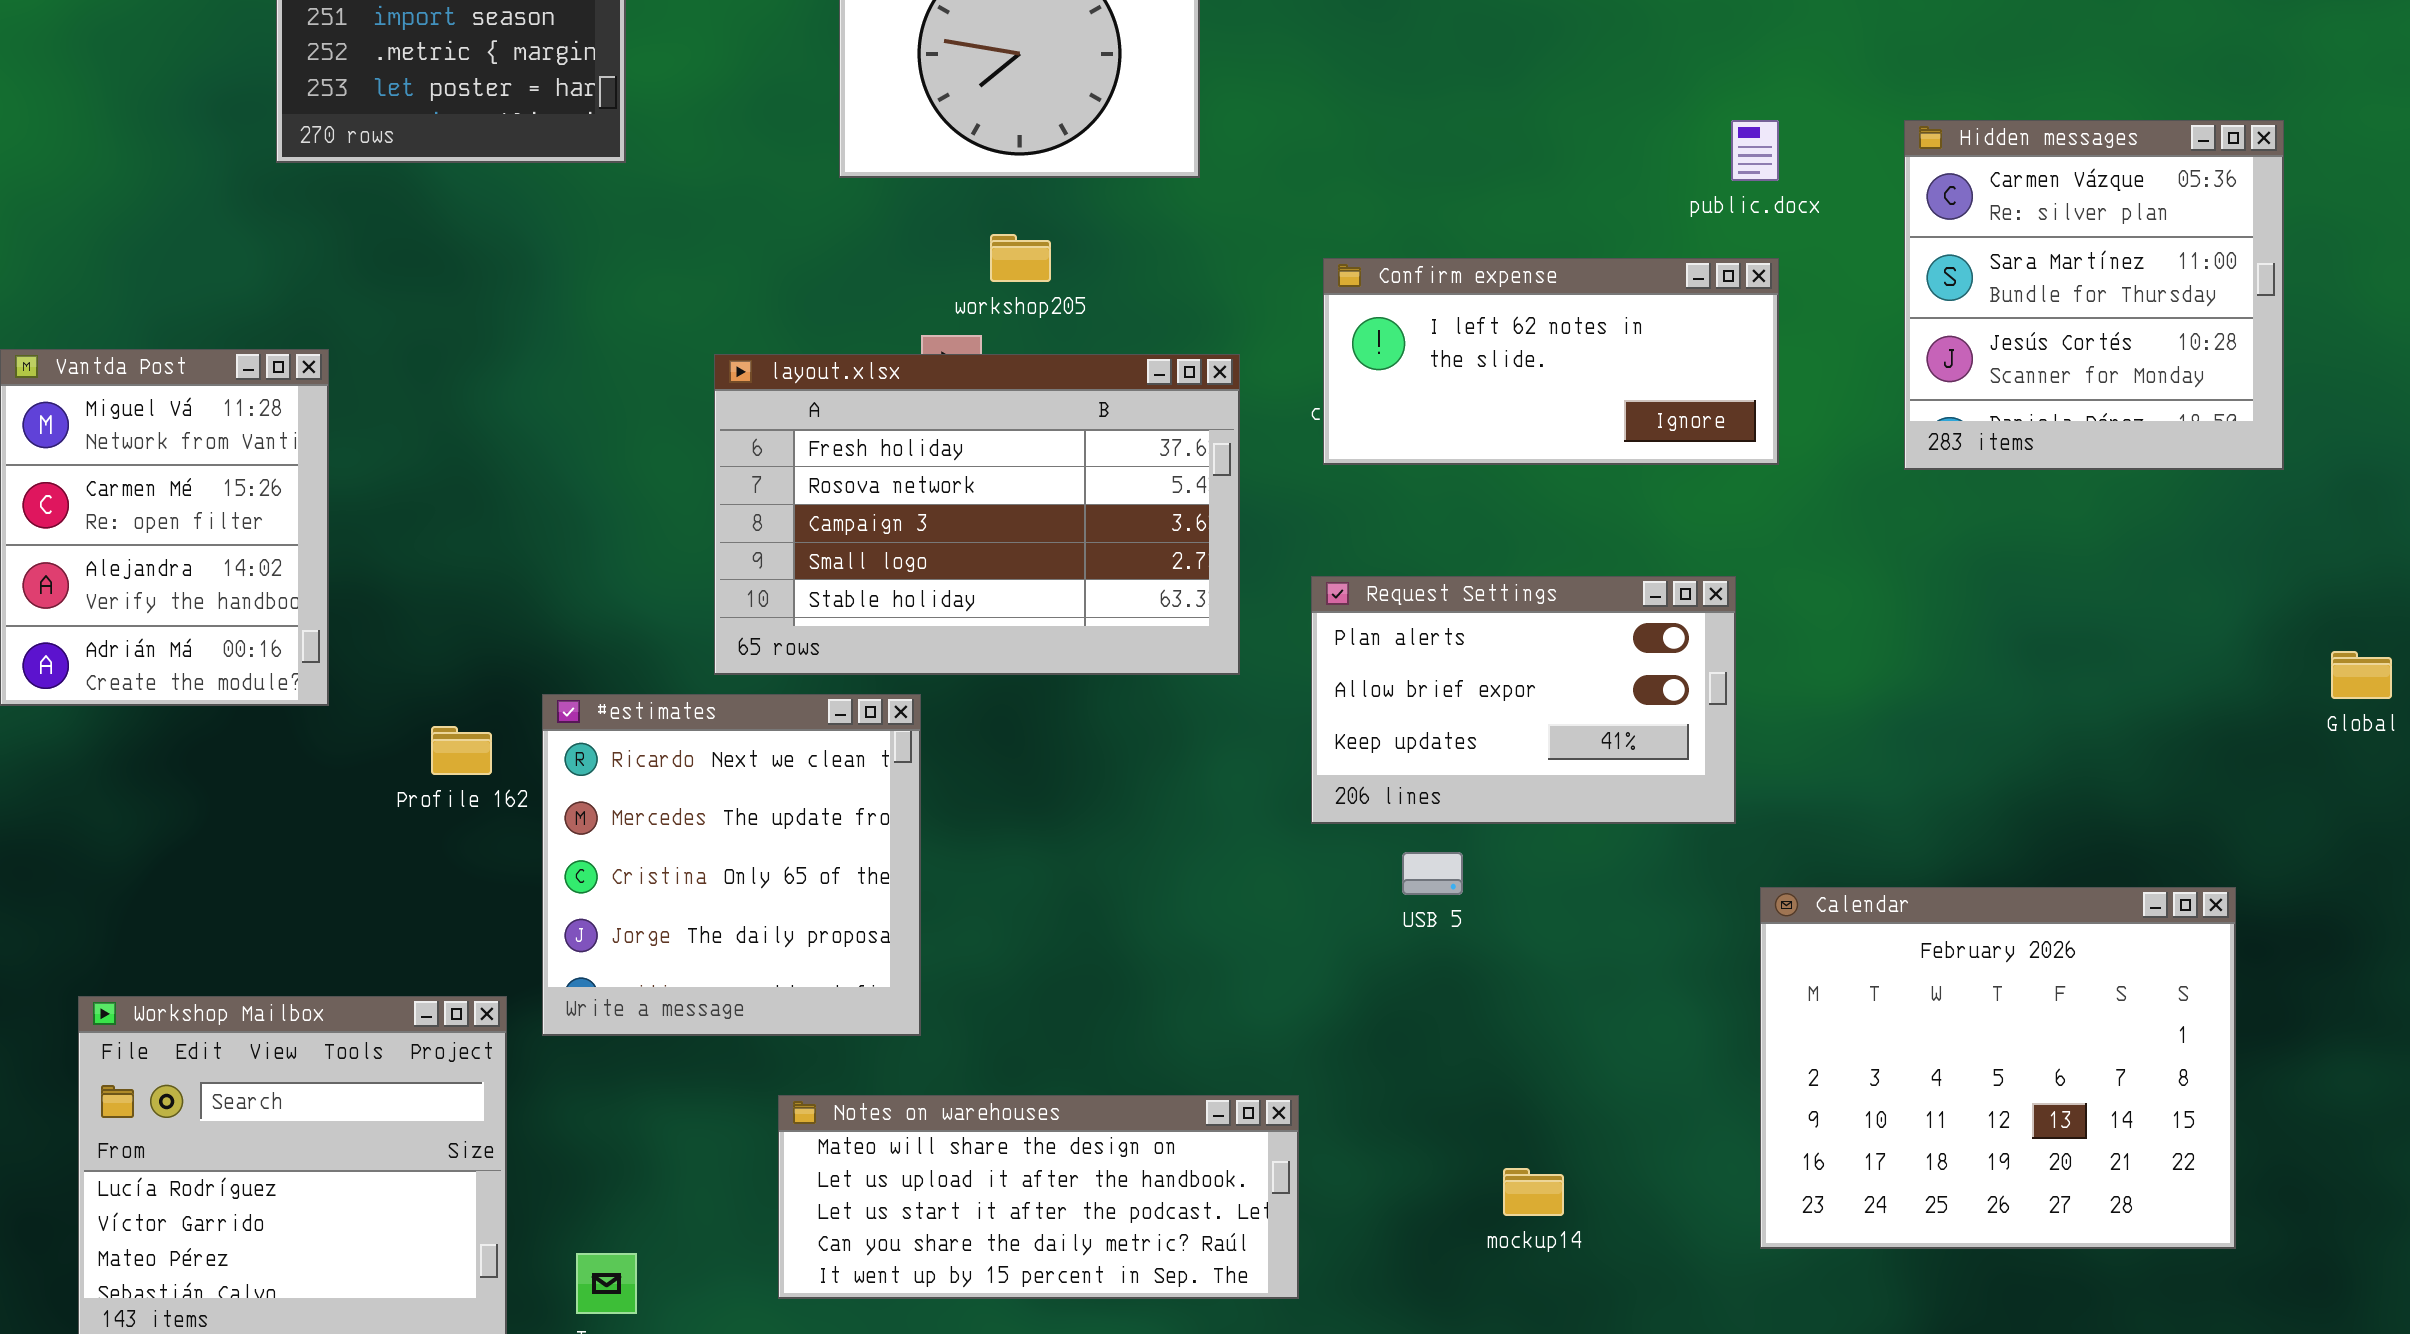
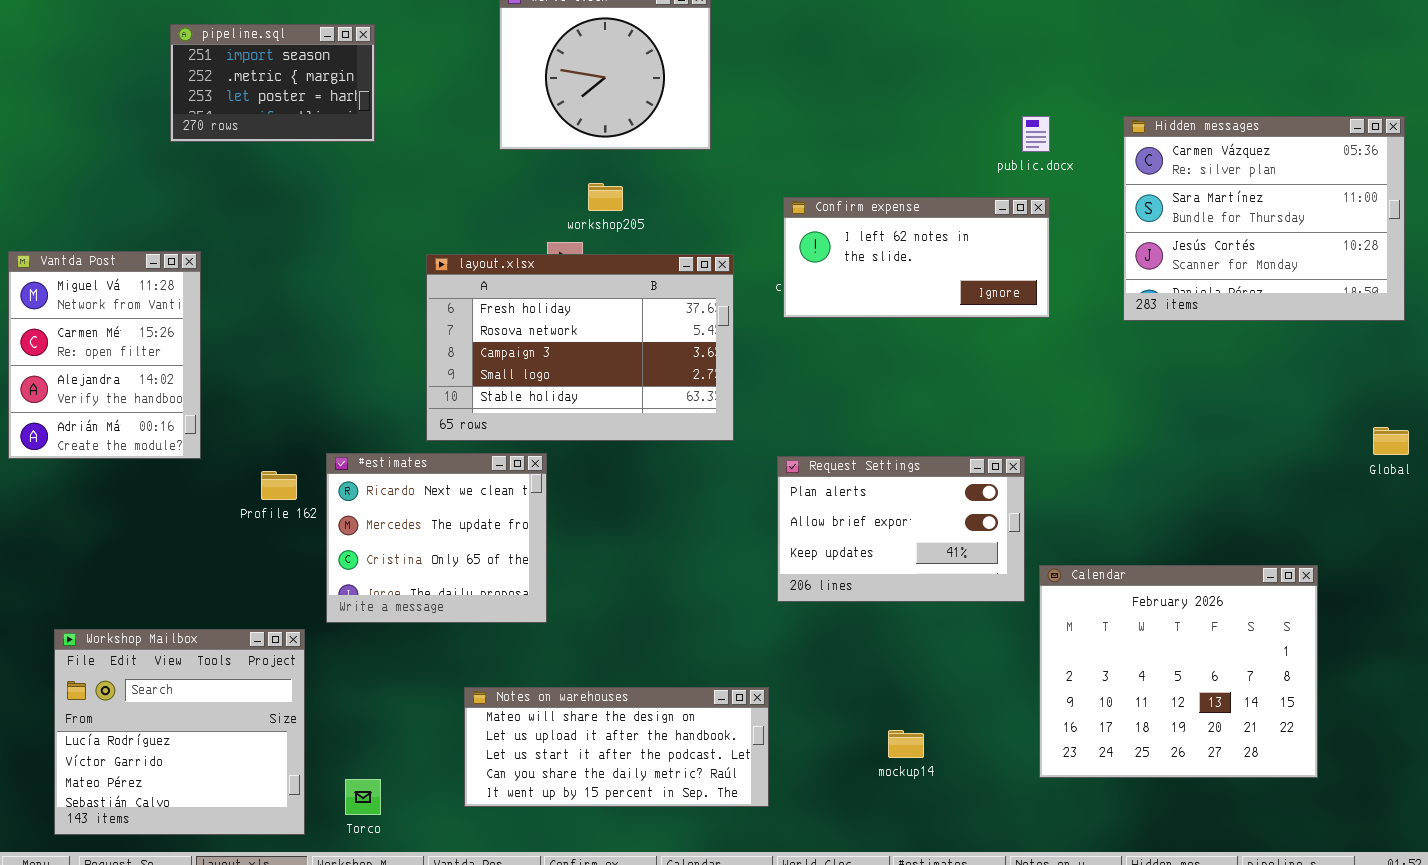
Hidden messages: [1904,120,2284,470] -> [1123,116,1405,321], resized
Request Settings: [1311,576,1736,824] -> [777,456,1025,602], moved
#estimates: [542,694,921,1036] -> [326,453,547,623], resized

